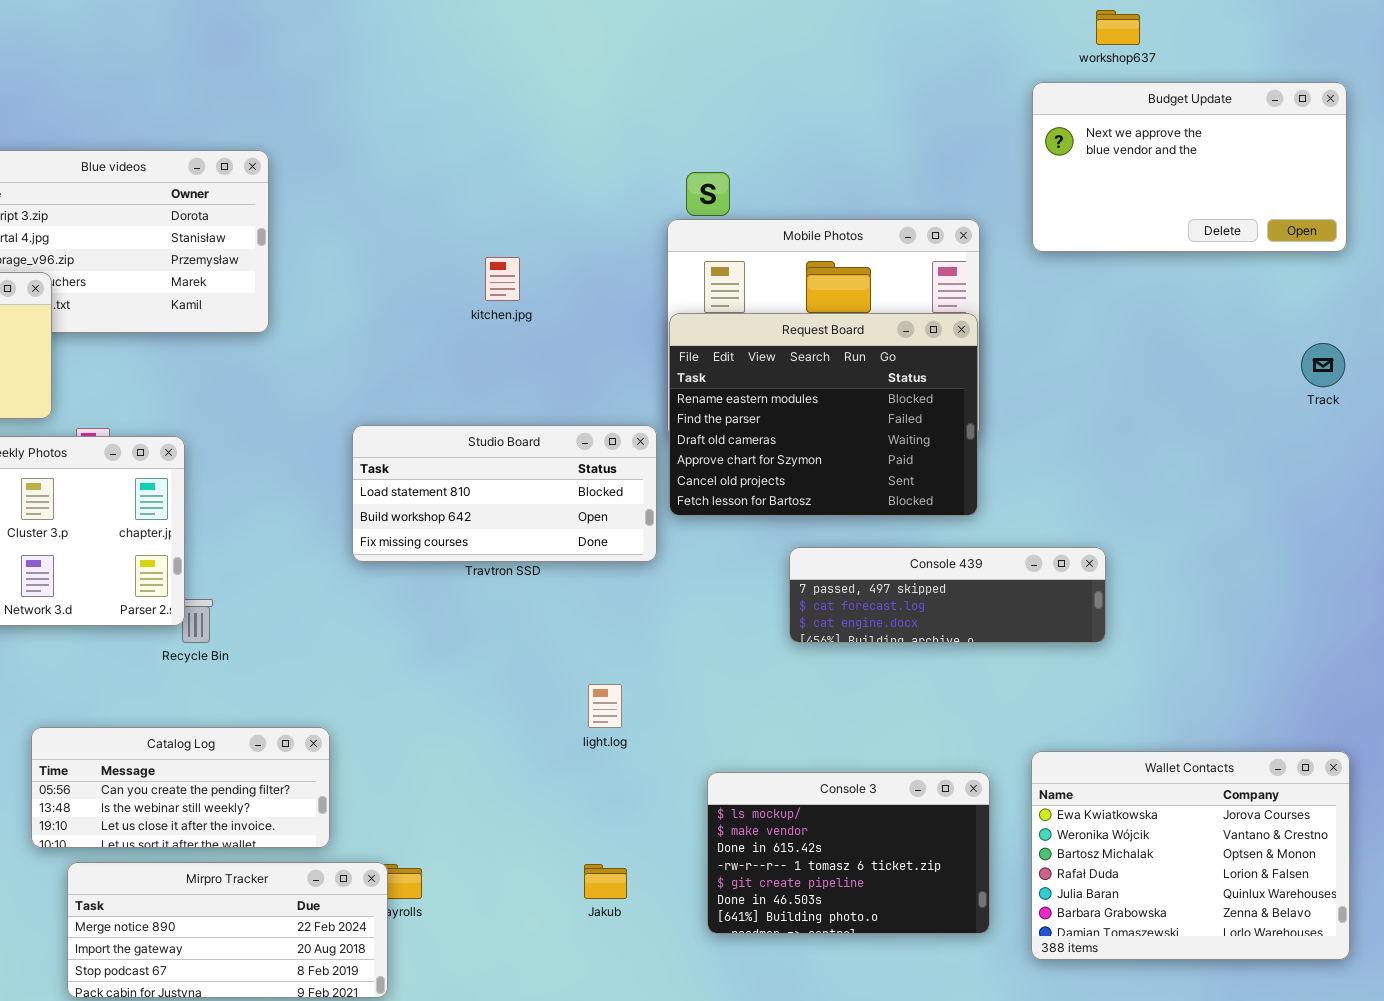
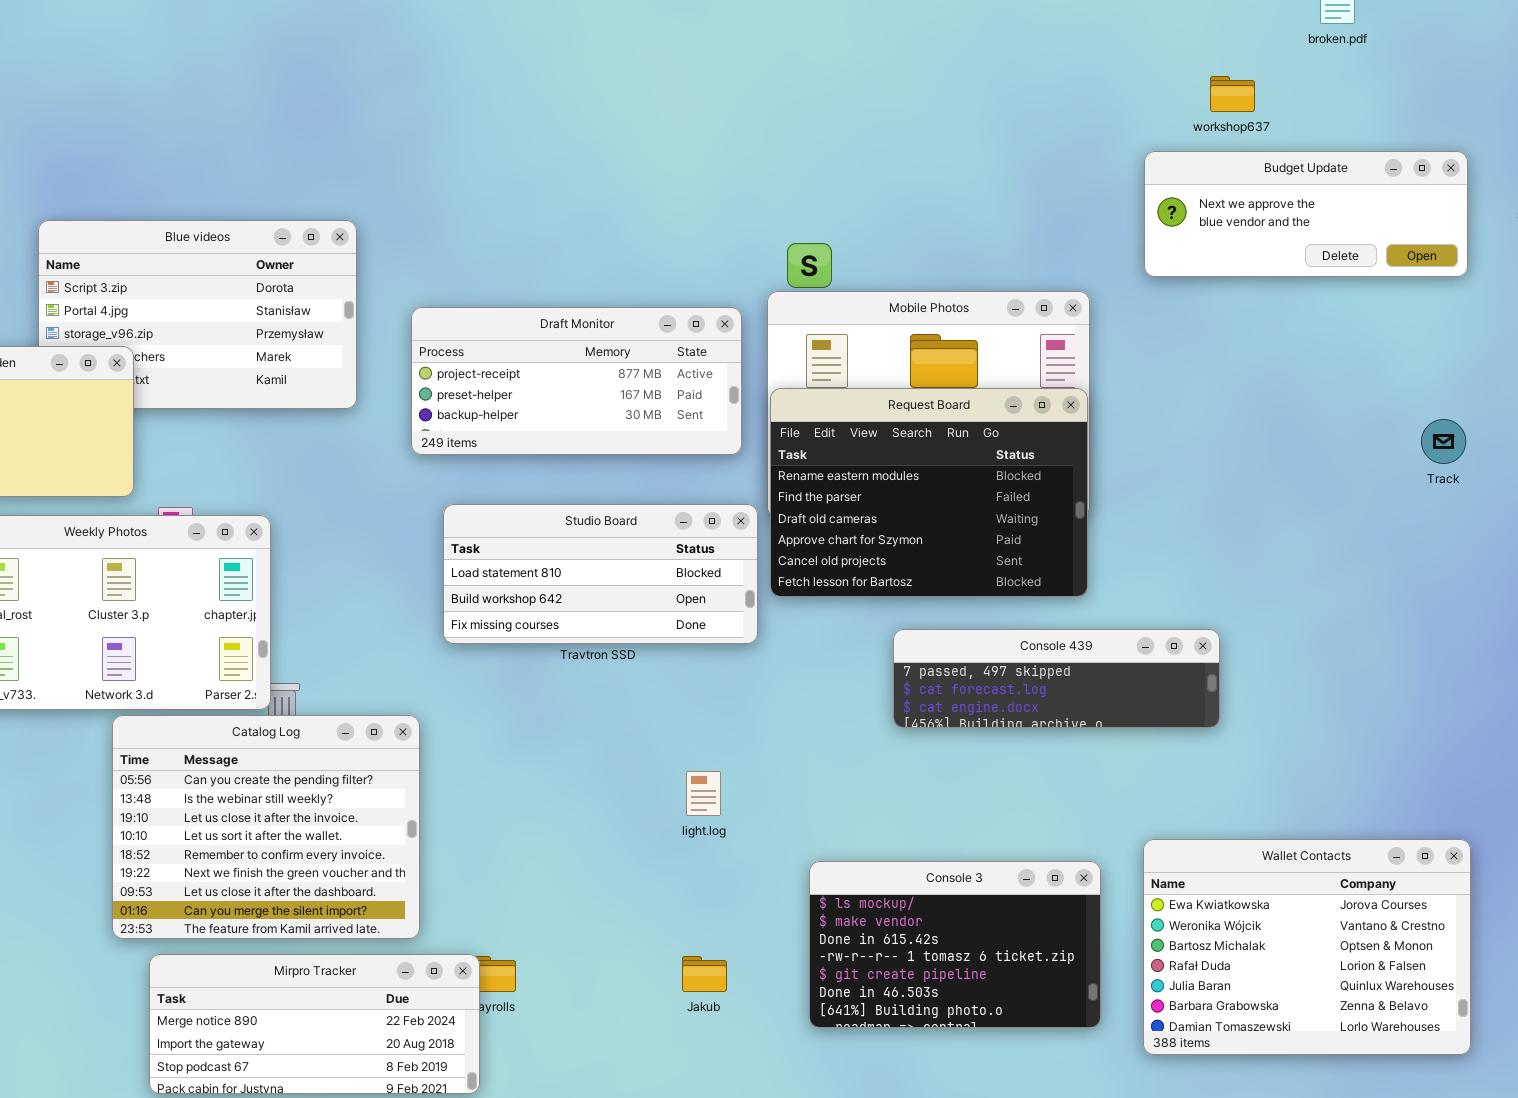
Budget Update: [1032,82,1347,252] -> [1144,151,1468,277], resized
Draft Monitor: none -> [411,307,742,455], opened
Catalog Log: [31,727,330,848] -> [112,715,420,939], resized

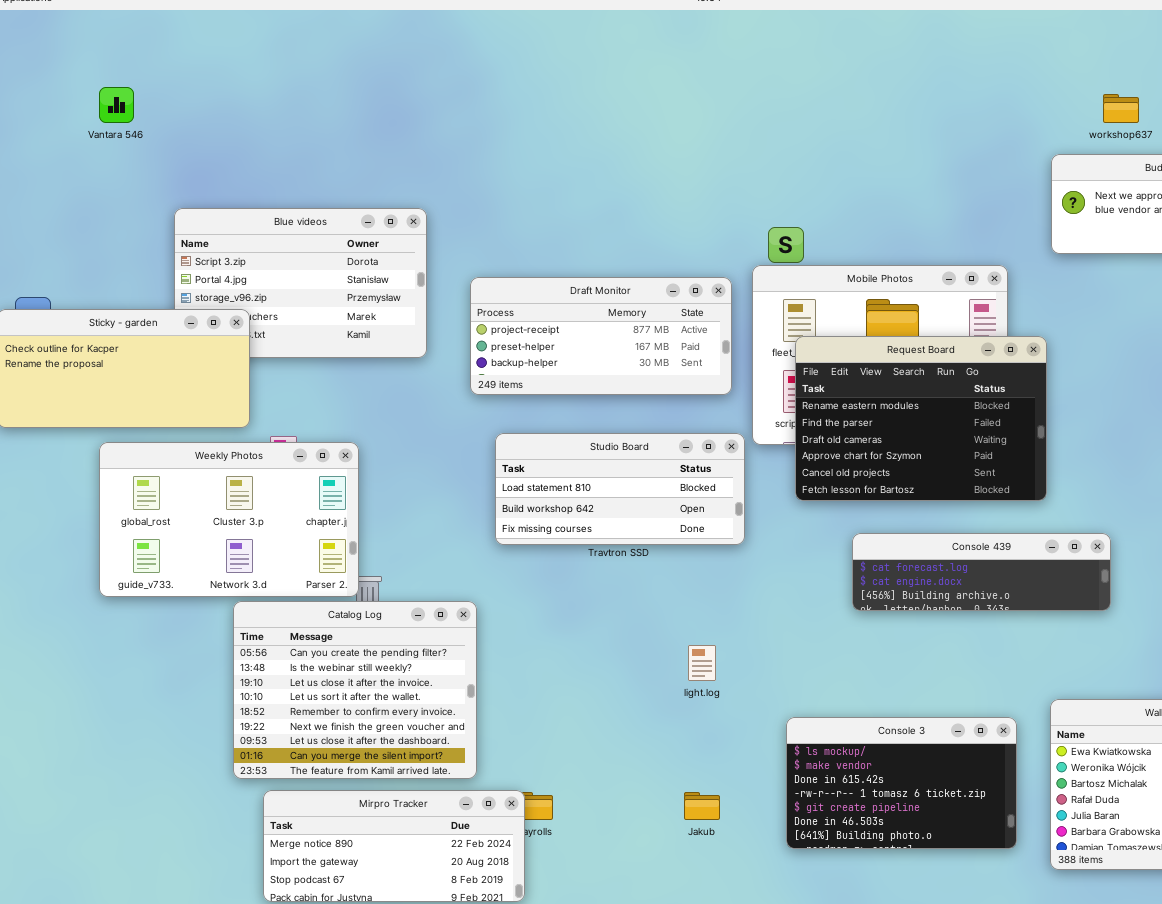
Request Board: [770,388,1088,597] -> [795,336,1047,501], moved
Console 439: [893,629,1220,728] -> [852,533,1111,611], scrolled down 1 row

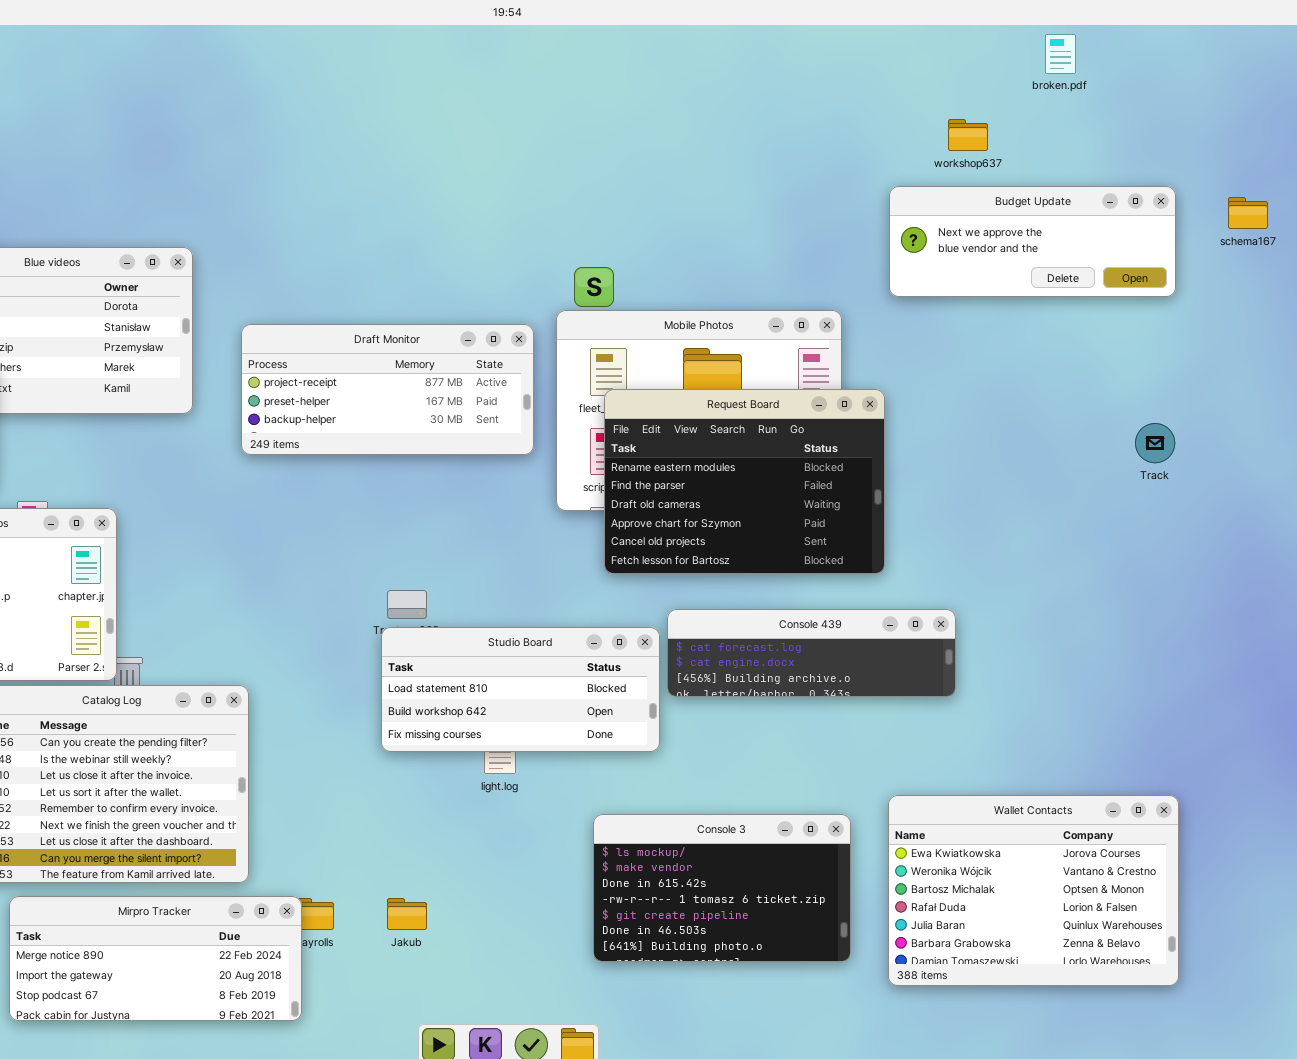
Studio Board: [495,433,745,545] -> [381,627,660,752], moved
Jakub: [684,792,720,820] -> [387,898,427,930], moved

